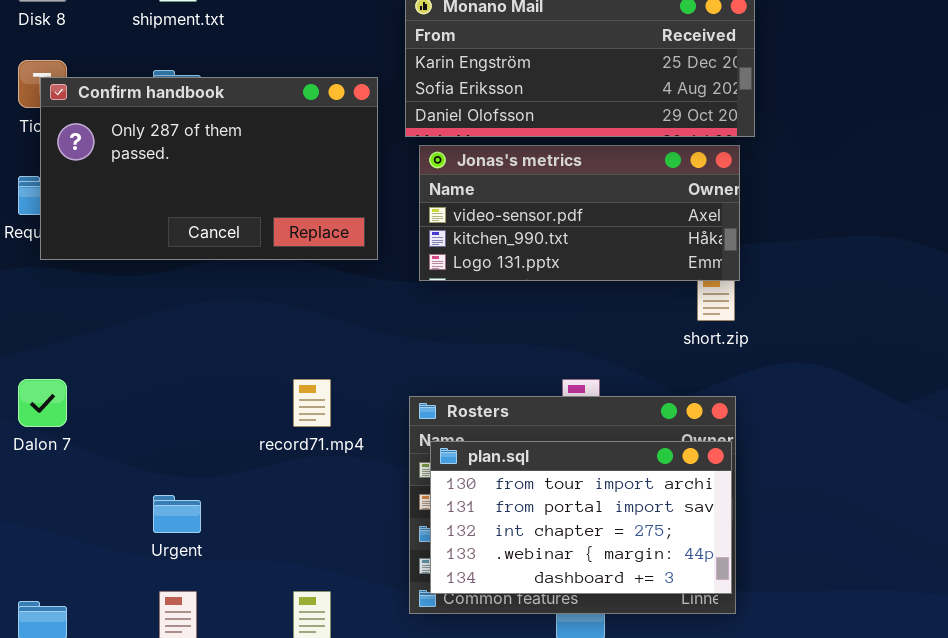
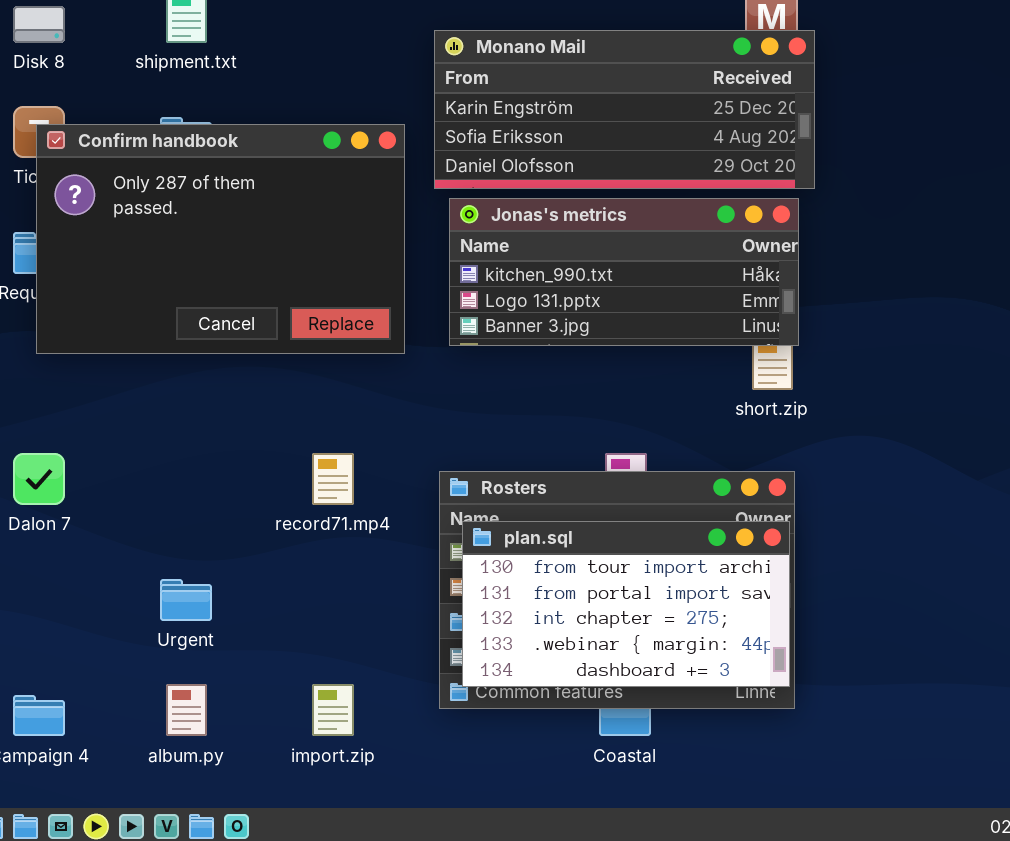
Confirm handbook: [40,77,378,260] -> [36,124,405,354], resized
Jonas's metrics: [419,145,740,281] -> [449,198,799,346], scrolled down 1 row

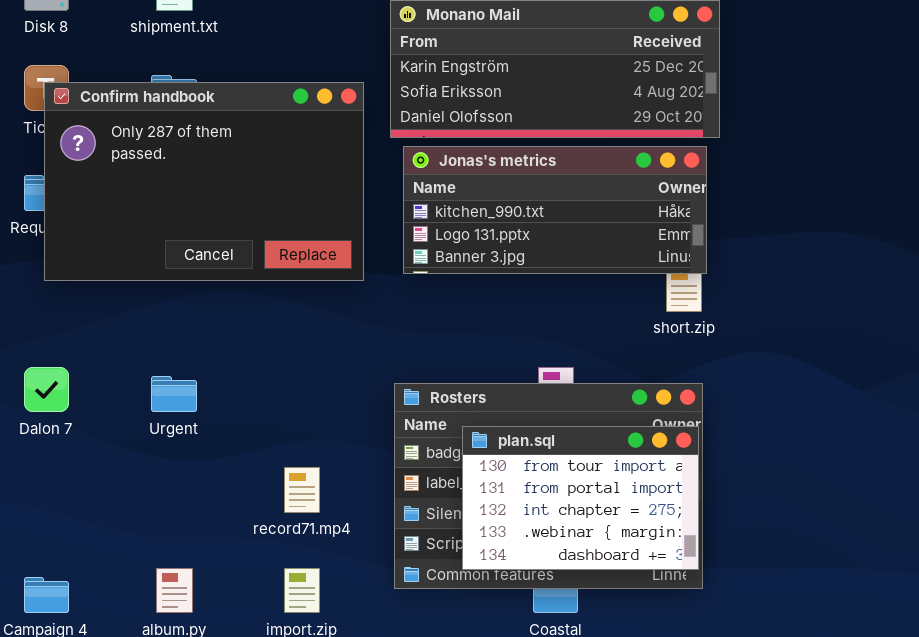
record71.mp4: [312,453,354,505] -> [284,467,320,513], moved
plan.sql: [462,521,790,687] -> [462,426,699,570], resized
Urgent: [160,579,212,621] -> [151,376,197,412], moved

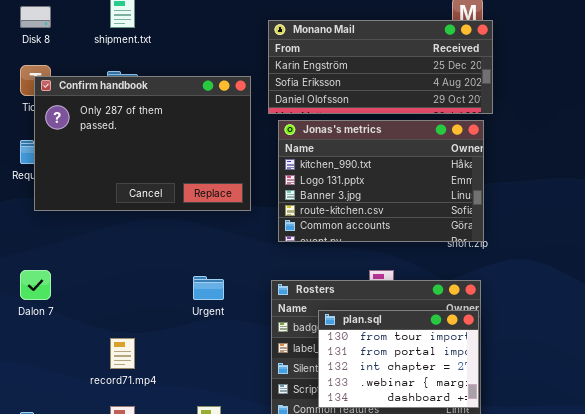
Jonas's metrics: [403,146,707,274] -> [278,120,484,242], resized
Urgent: [151,376,197,412] -> [193,276,224,300], moved
record71.mp4: [284,467,320,513] -> [110,338,135,369], moved

